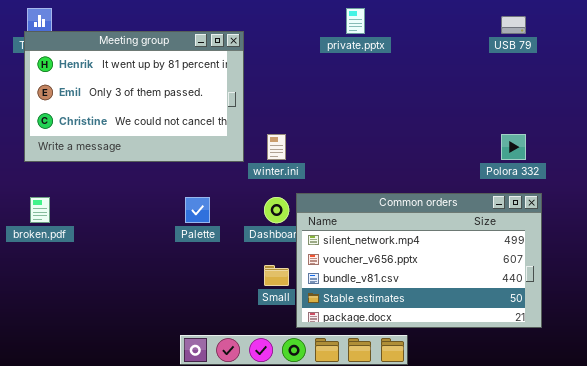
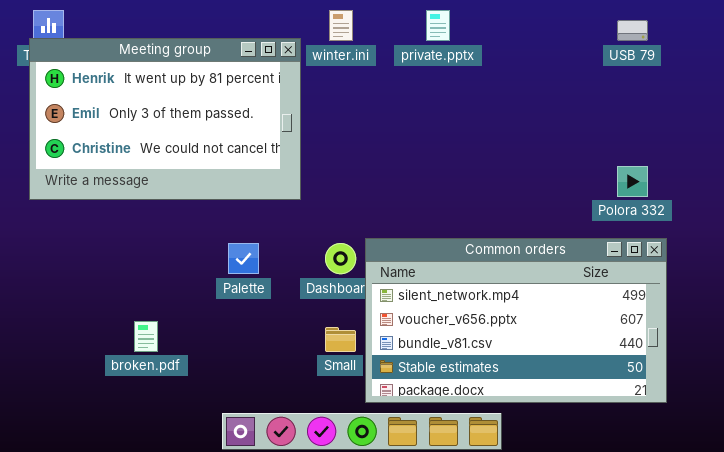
winter.ini: [267,134,286,160] -> [329,10,353,41], moved
broken.pdf: [30,197,50,223] -> [134,321,158,352], moved

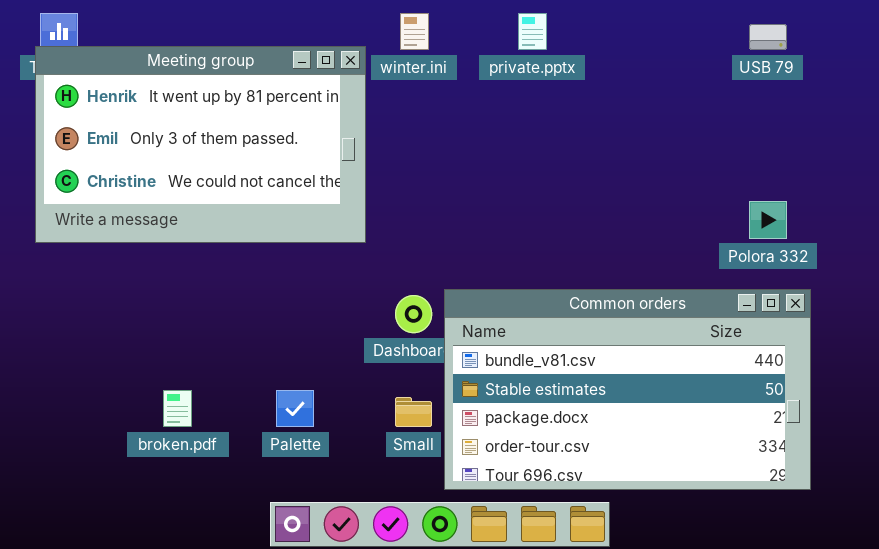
Common orders: [365,238,667,403] -> [444,289,811,490], scrolled down 2 rows
Palette: [228,243,259,274] -> [276,390,314,427], moved

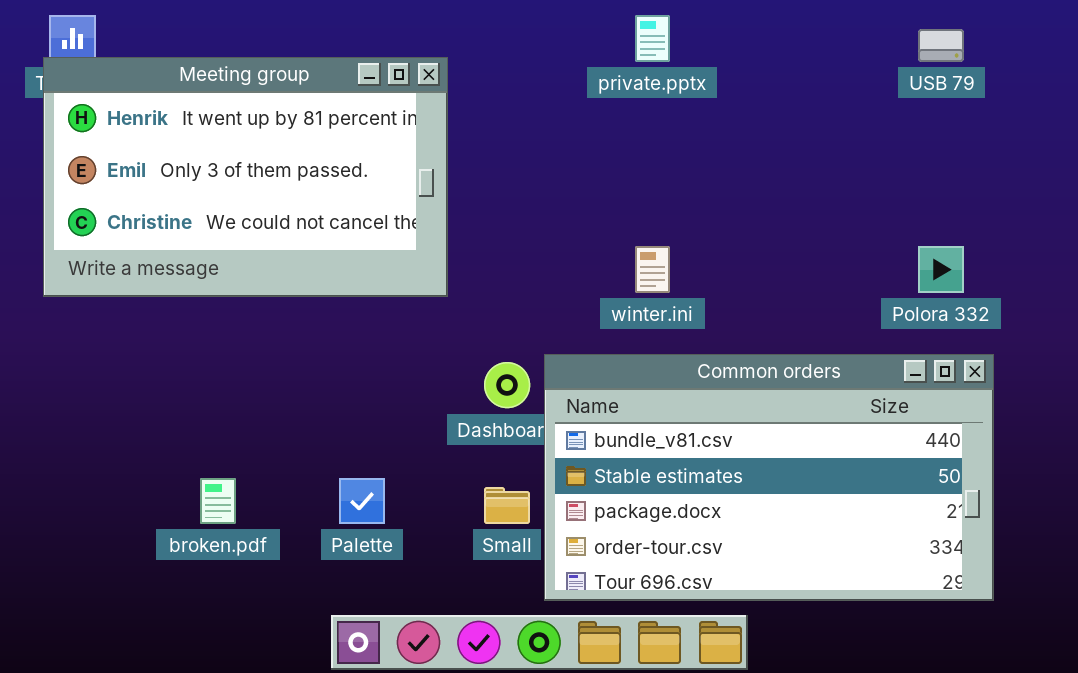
winter.ini: [400,13,429,50] -> [635,246,670,293], moved

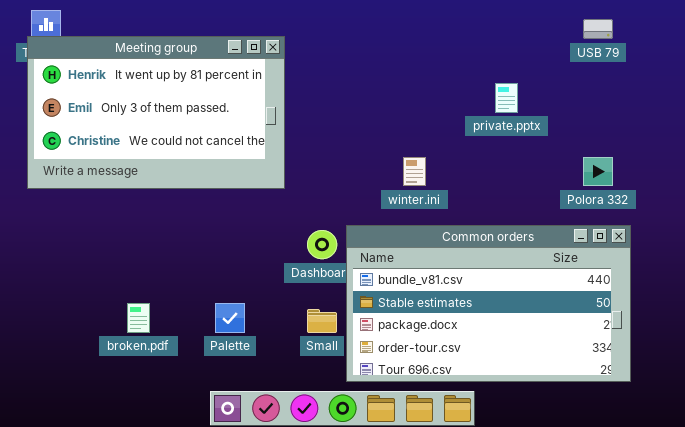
private.pptx: [635,15,670,62] -> [495,83,518,113], moved

